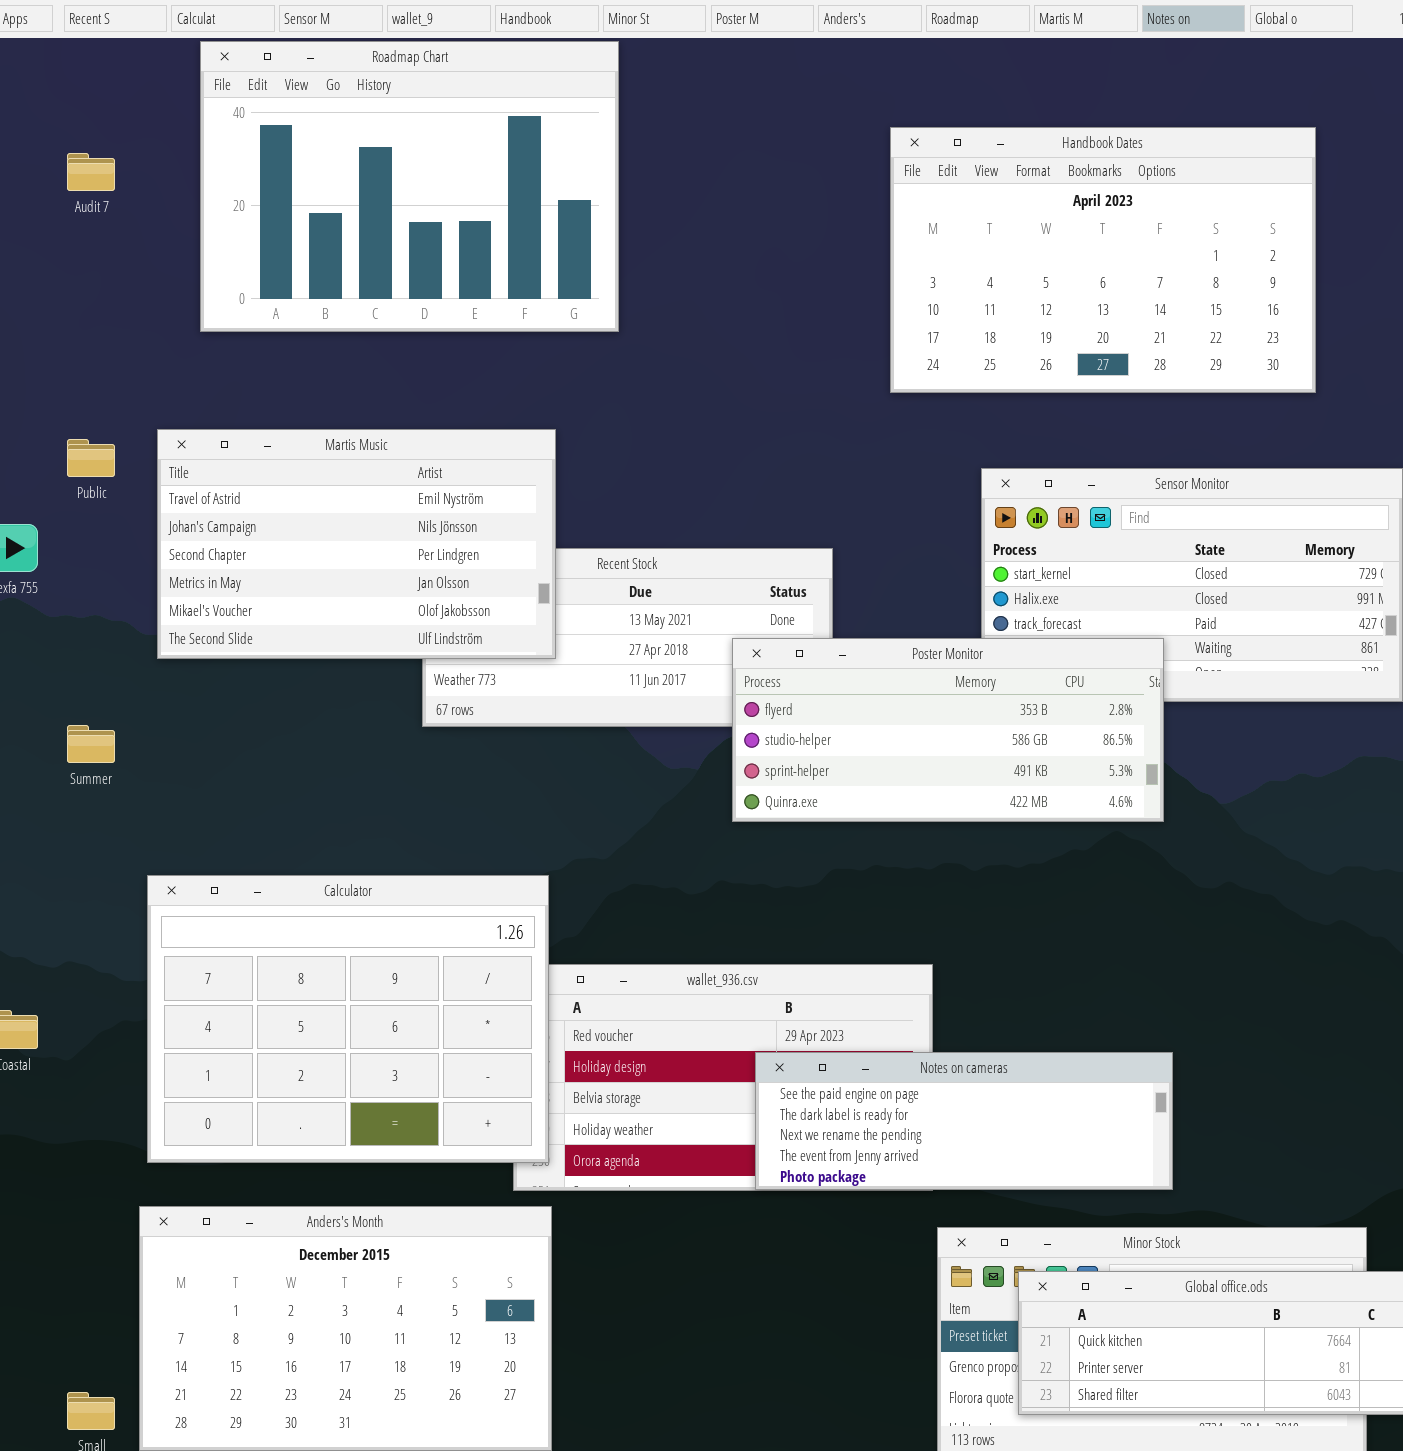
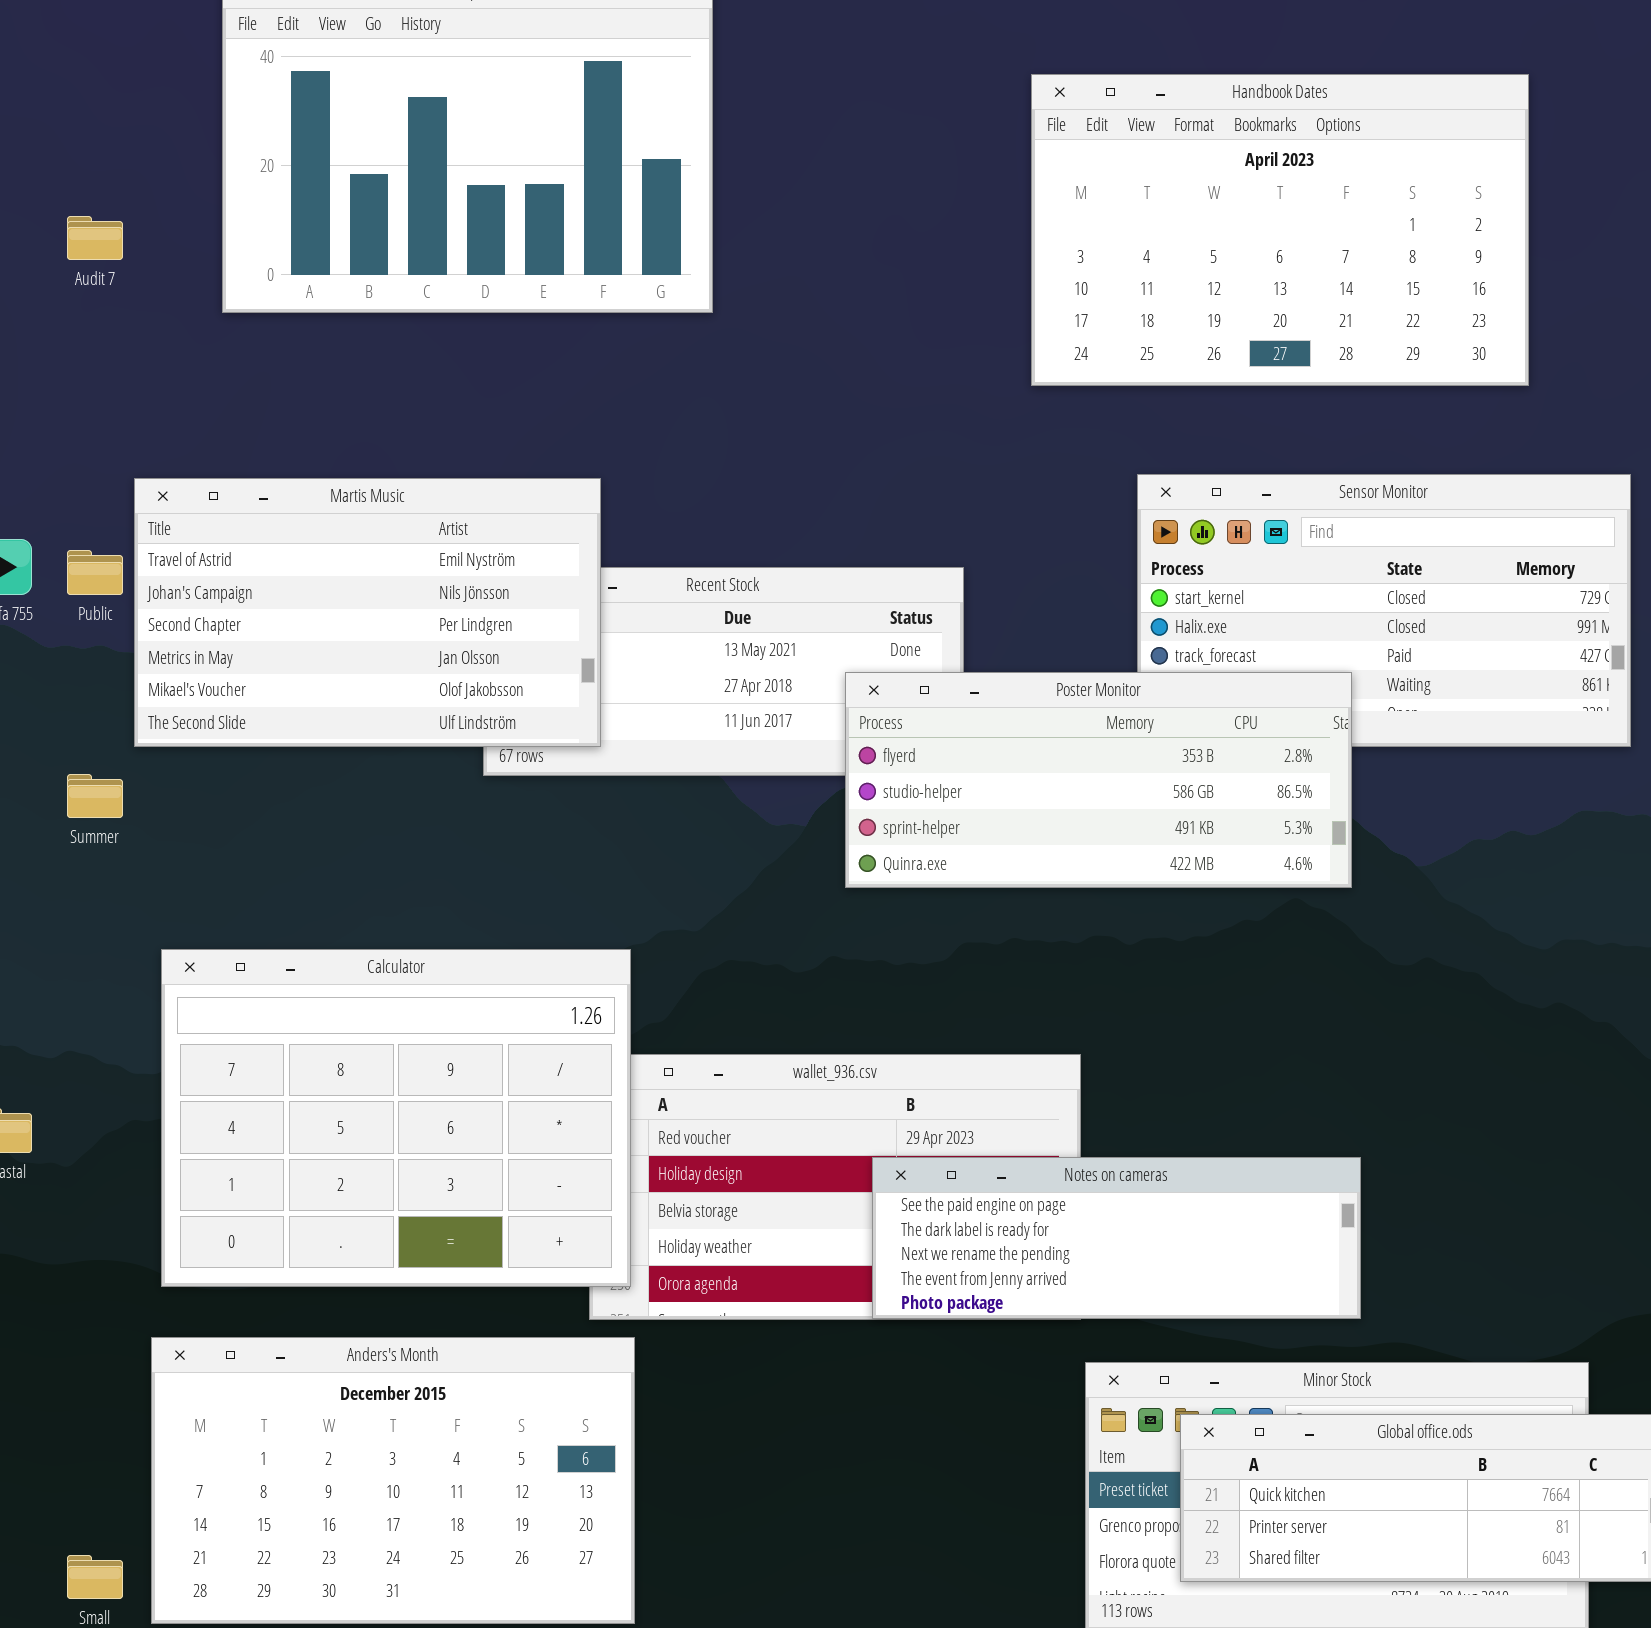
Audit 7: [67,153,115,191] -> [67,216,123,260], moved
Martis Music: [157,429,556,659] -> [134,478,601,747], moved
Public: [67,439,115,477] -> [67,550,123,595], moved

